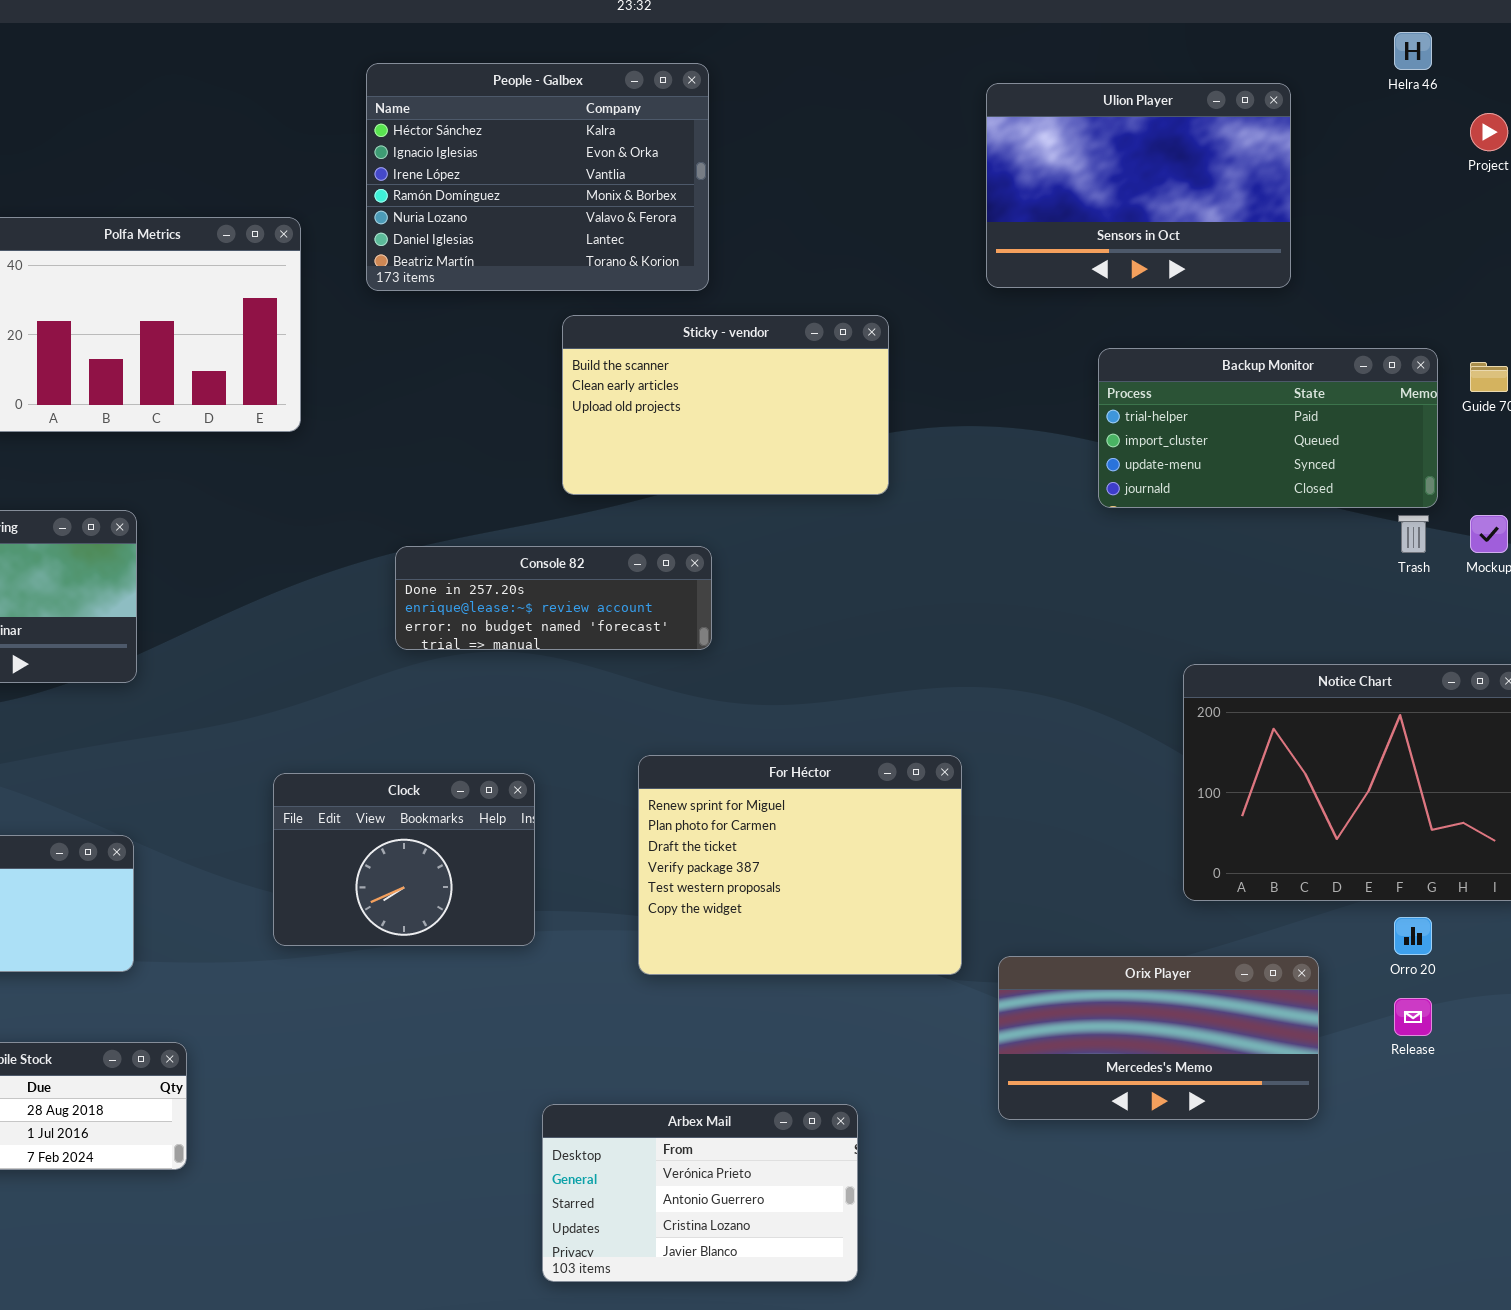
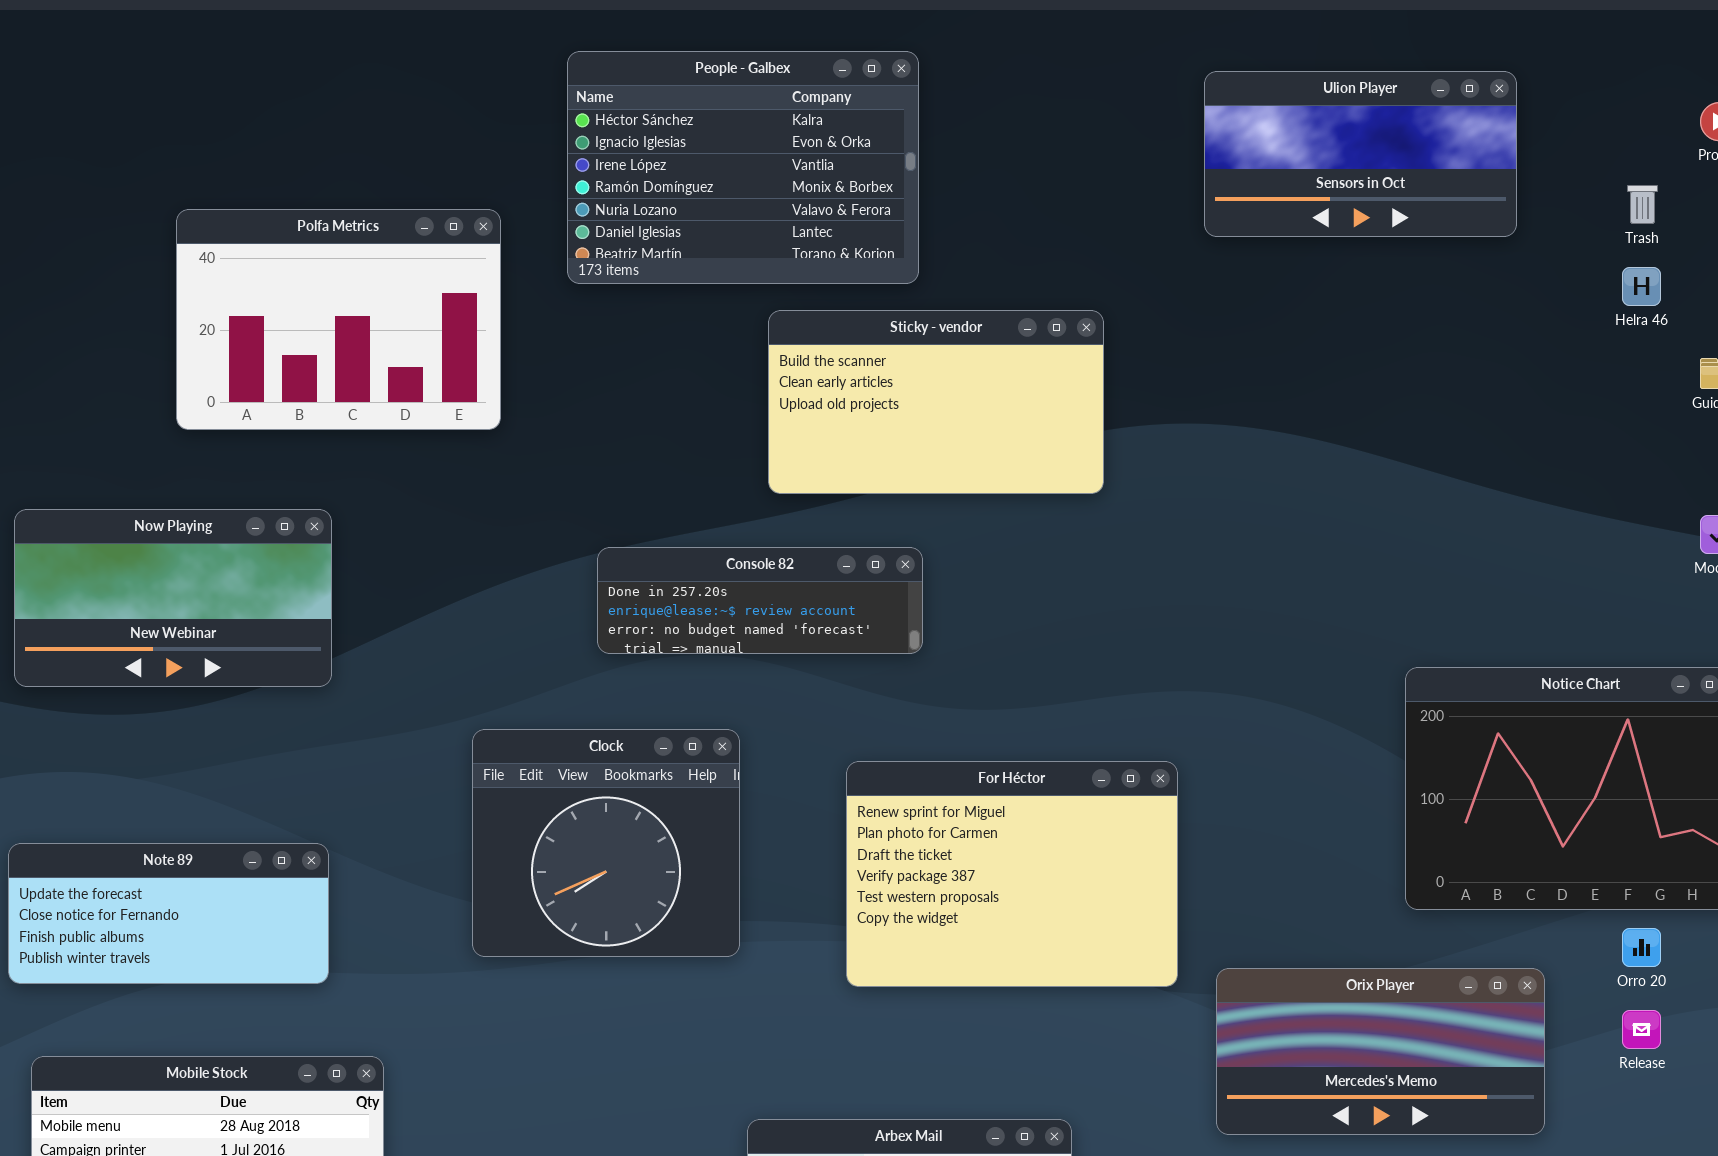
Helra 46: [1394,32,1432,70] -> [1622,267,1661,306], moved
Ulion Player: [986,83,1291,288] -> [1204,71,1517,237], resized
Backup Monitor: [1098,348,1438,508] -> none, closed
Trash: [1398,515,1429,553] -> [1627,185,1658,224], moved
Clock: [273,773,535,946] -> [472,729,740,957], resized

